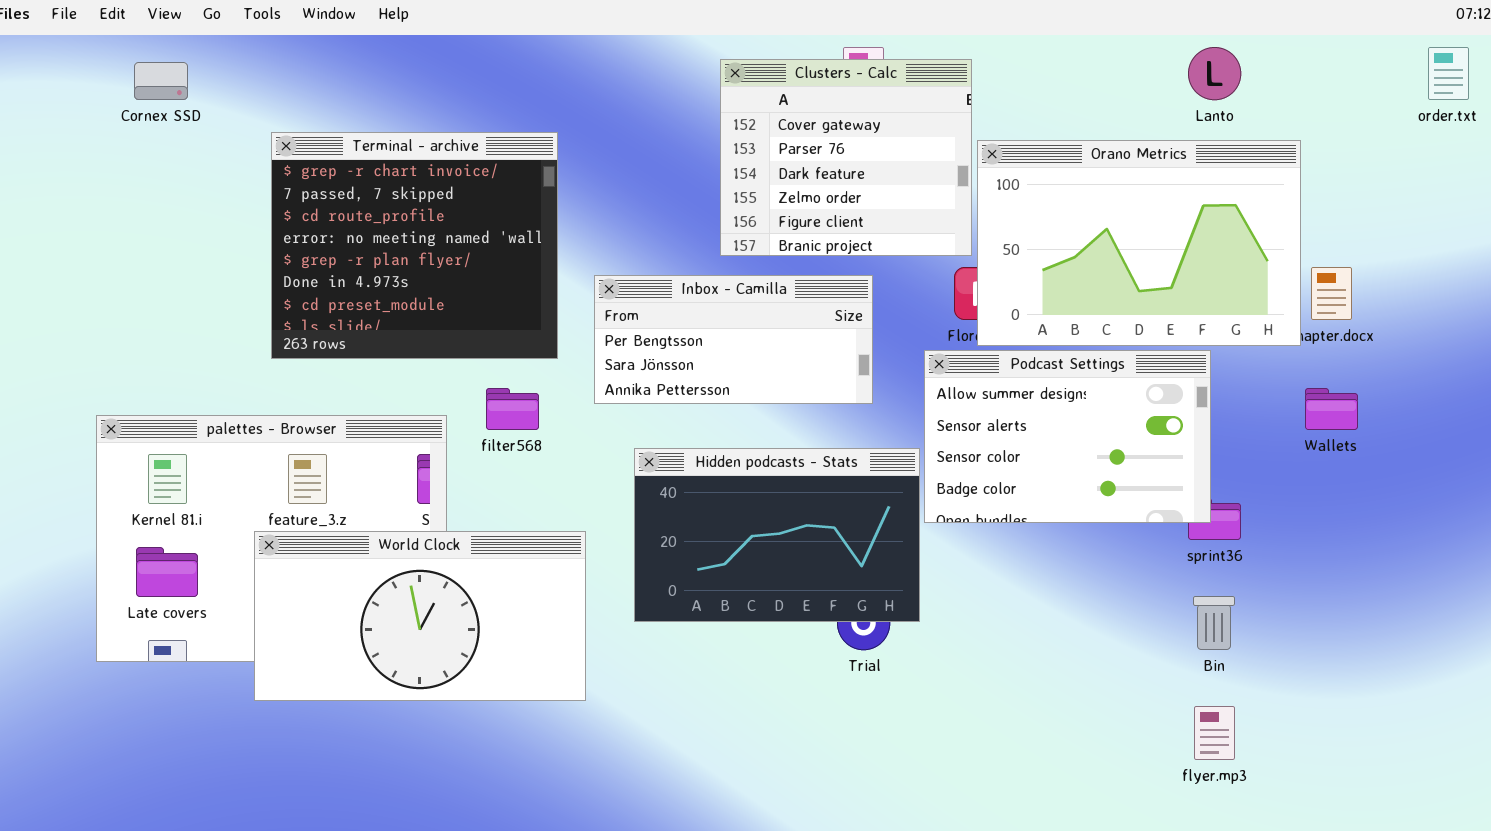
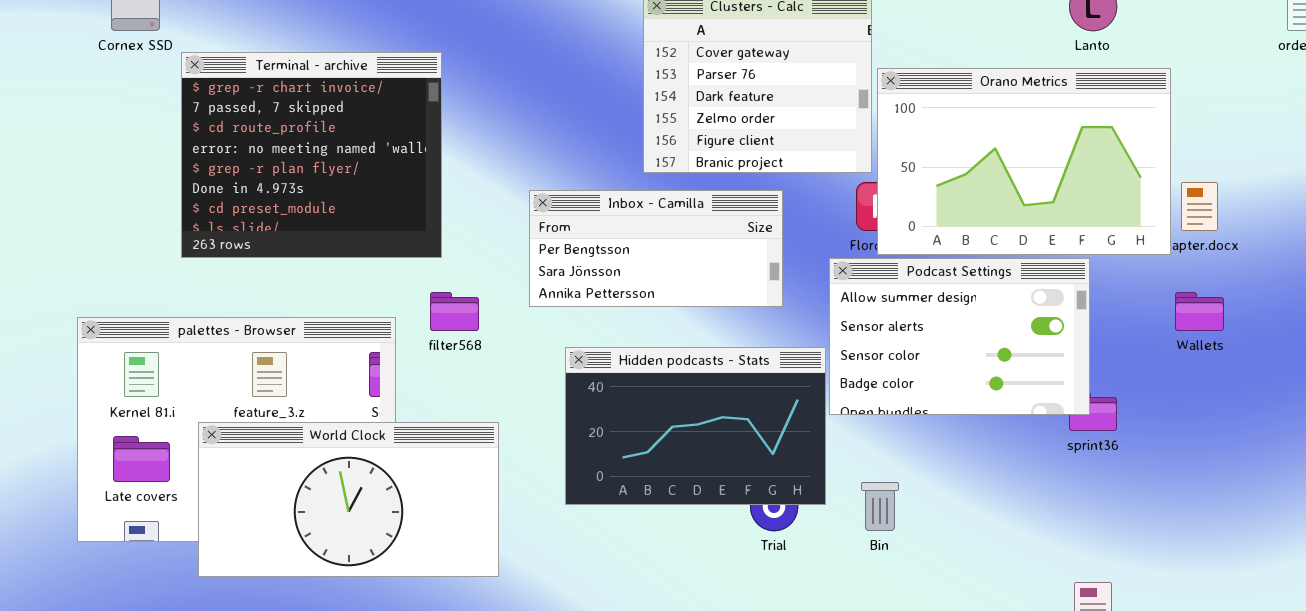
Terminal - archive: [271,132,558,359] -> [181,52,442,258], moved
World Clock: [254,531,586,701] -> [198,422,499,577], moved
Bin: [1193,596,1235,650] -> [861,482,899,531], moved

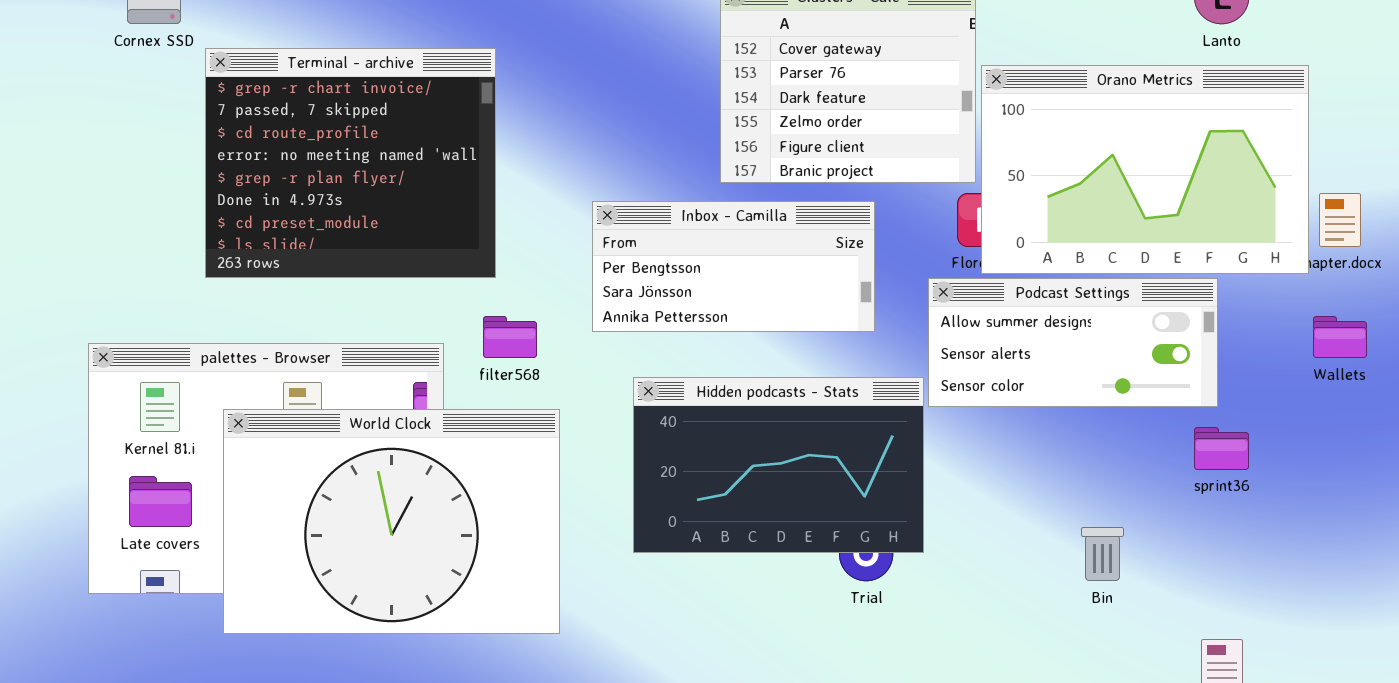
Podcast Settings: [829,258,1090,415] -> [928,278,1218,407], resized
World Clock: [198,422,499,577] -> [223,409,560,634], resized
Bin: [861,482,899,531] -> [1081,527,1124,581], moved

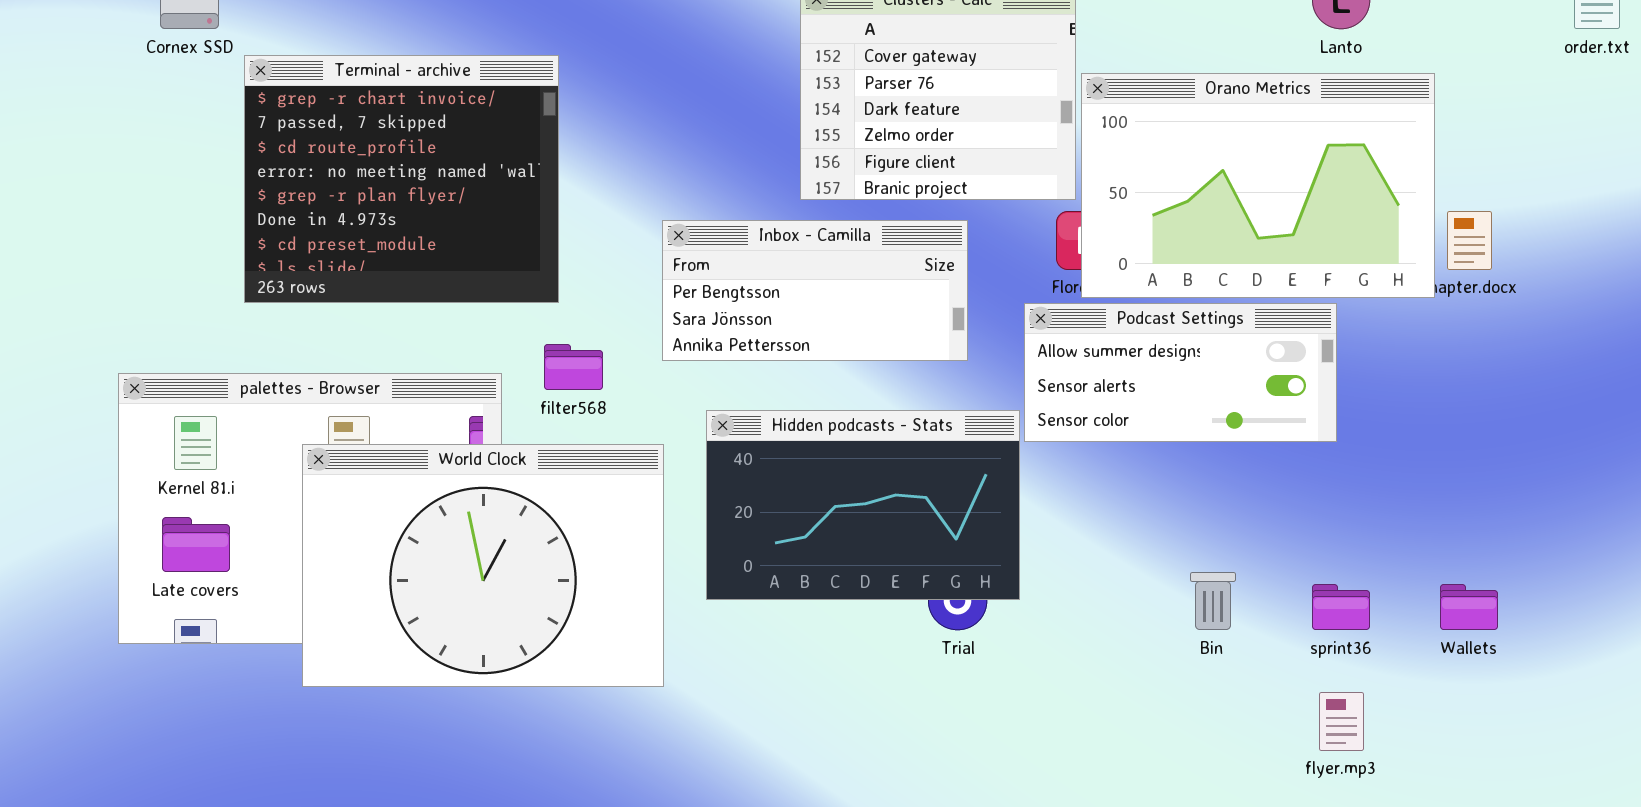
Wallets: [1313,316,1367,358] -> [1440,584,1498,630], moved
World Clock: [223,409,560,634] -> [302,444,664,687], moved
sprint36: [1194,427,1249,470] -> [1312,584,1370,630], moved

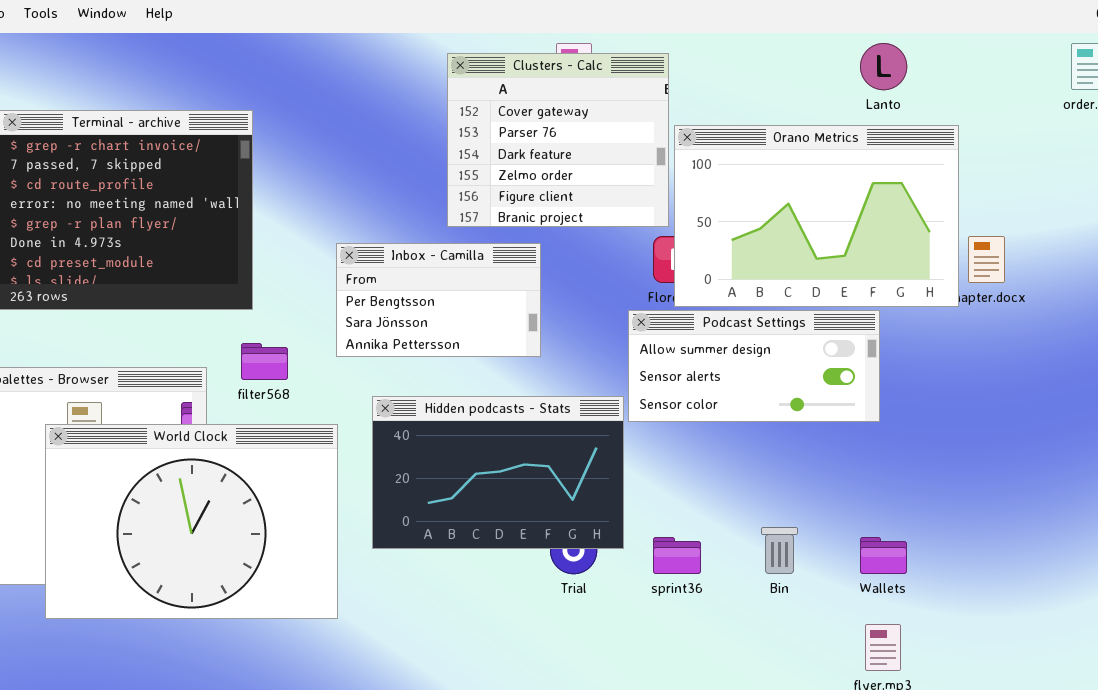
Inbox - Camilla: [662,220,968,361] -> [336,243,541,357], resized
sprint36: [1312,584,1370,630] -> [653,537,701,574], moved
Wallets: [1440,584,1498,630] -> [860,537,907,574], moved

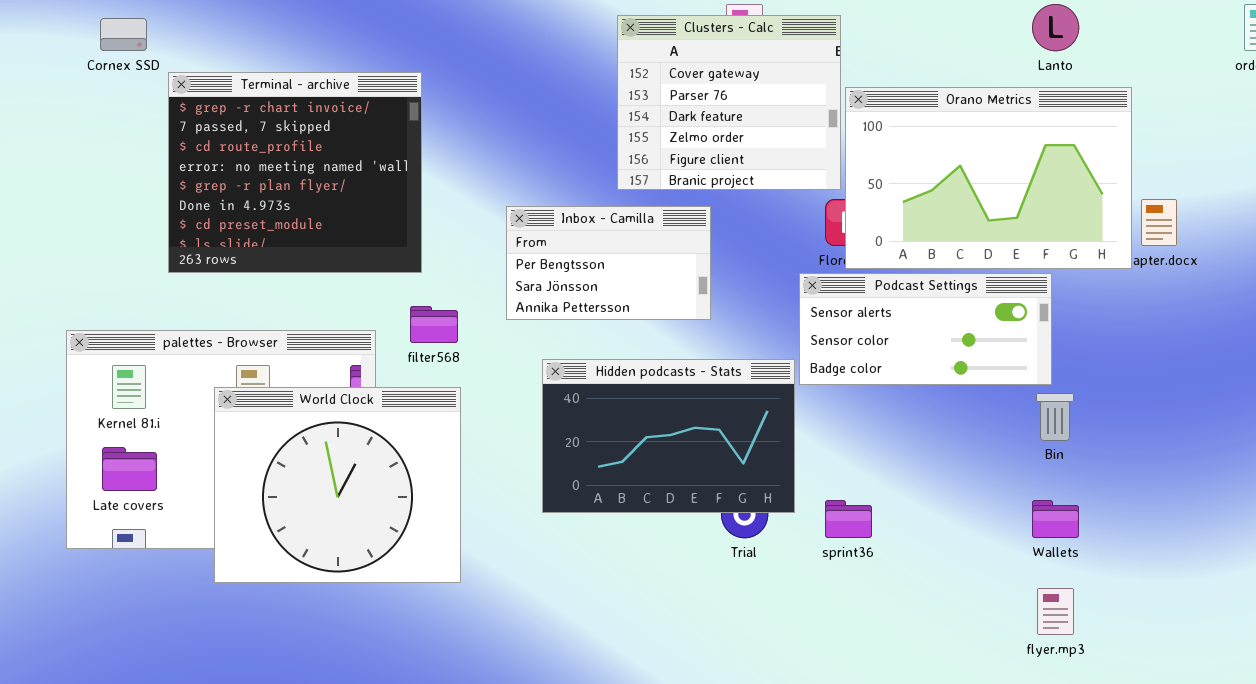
Podcast Settings: [628,310,880,422] -> [799,273,1052,385], scrolled down 1 row
World Clock: [45,424,338,619] -> [214,387,461,583], resized
Bin: [761,527,798,574] -> [1036,393,1074,441], moved

